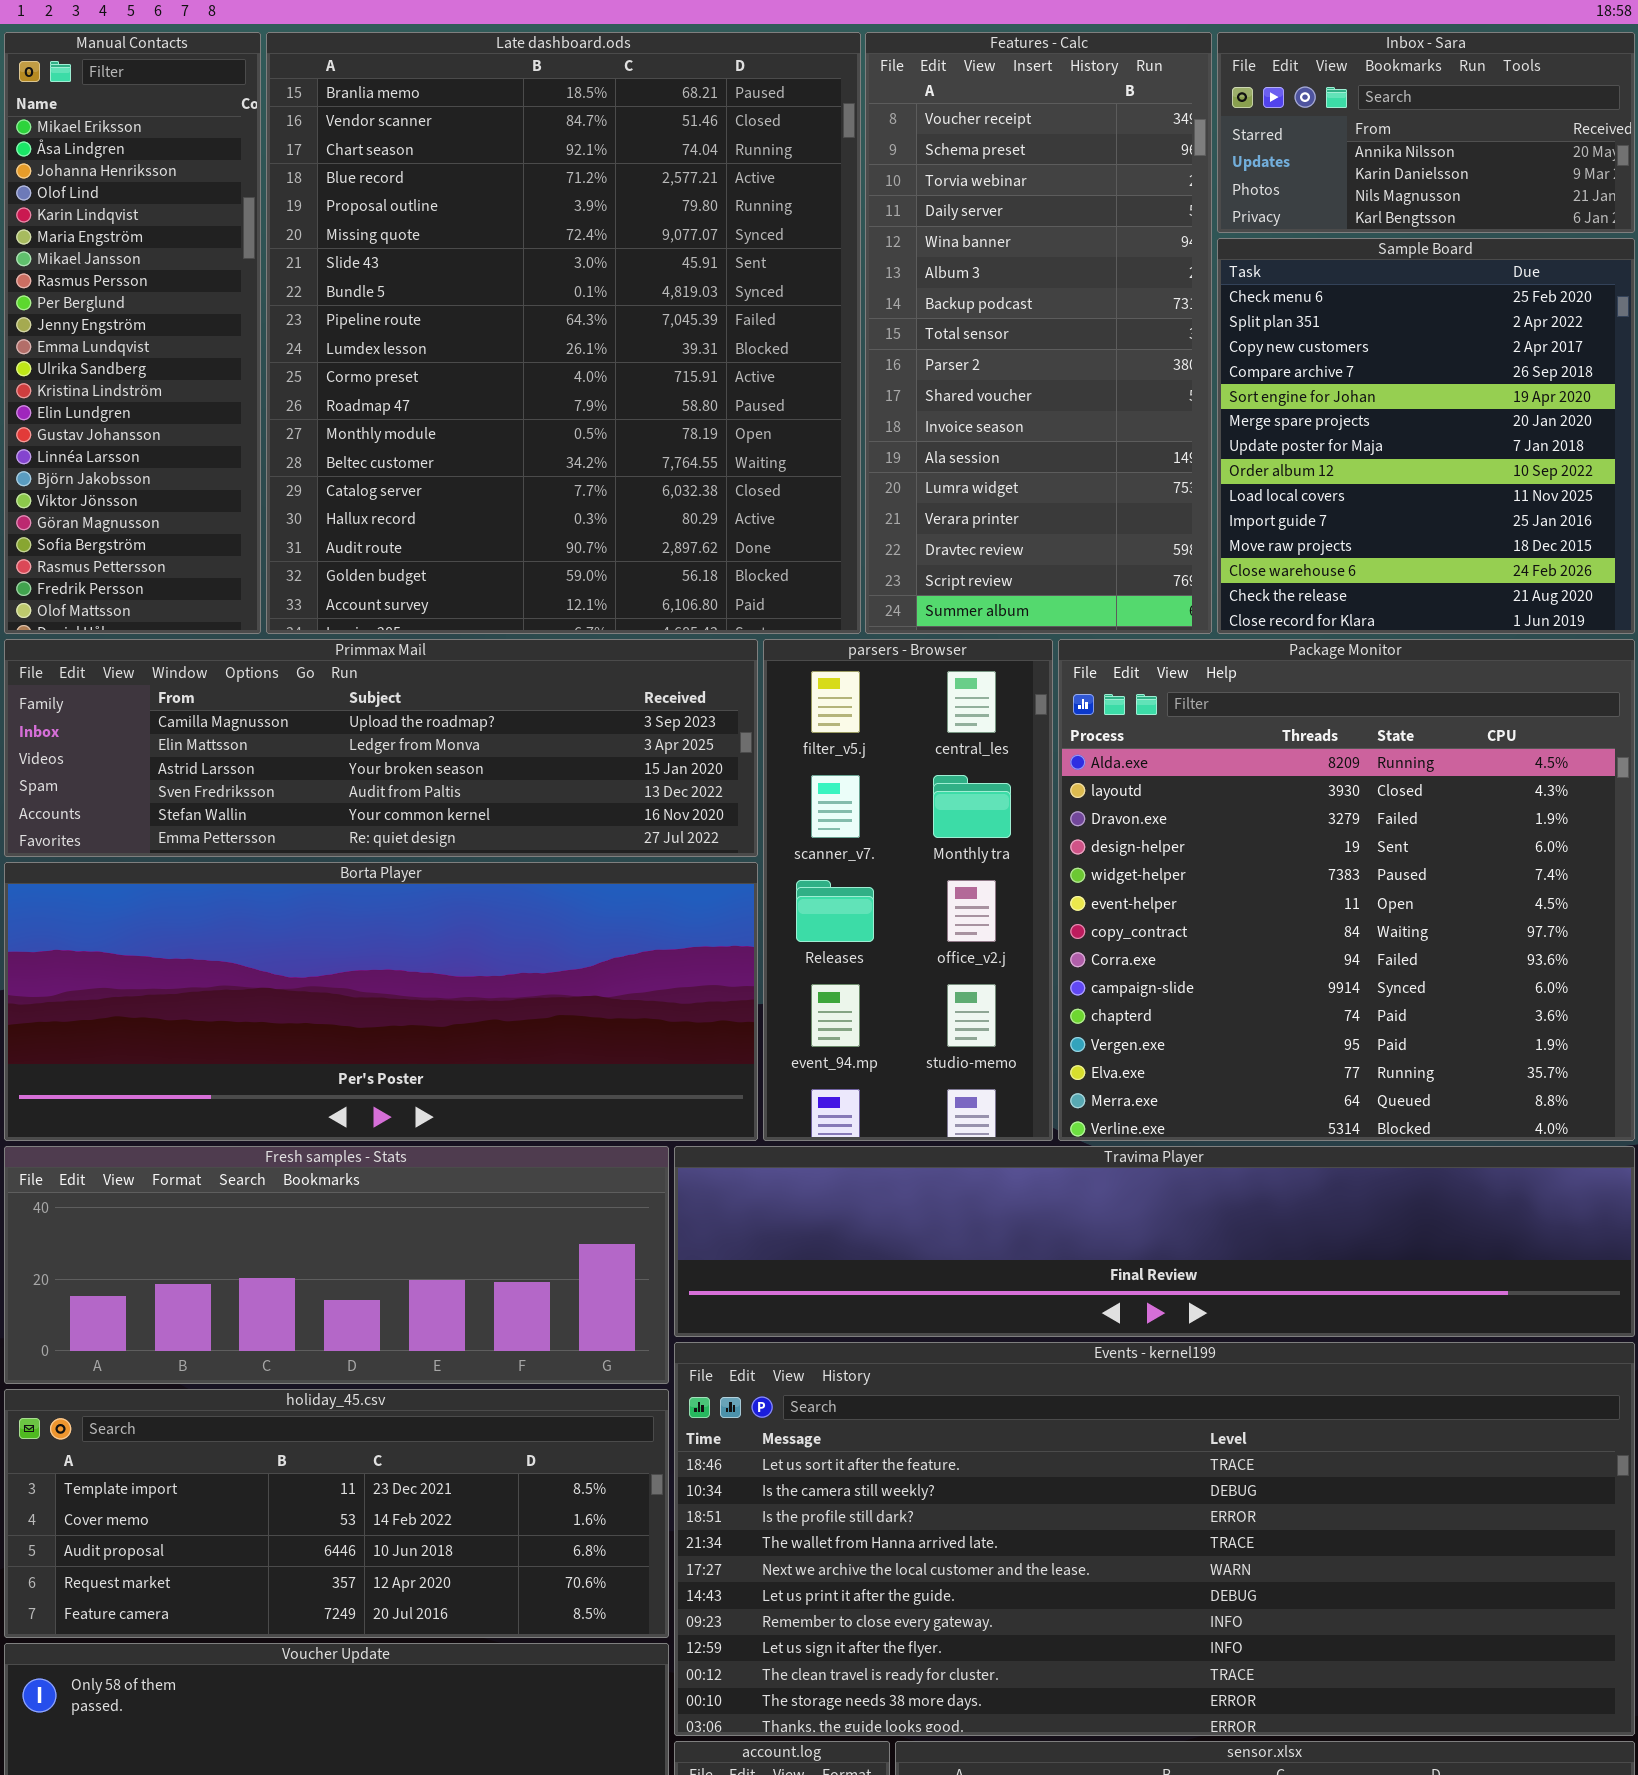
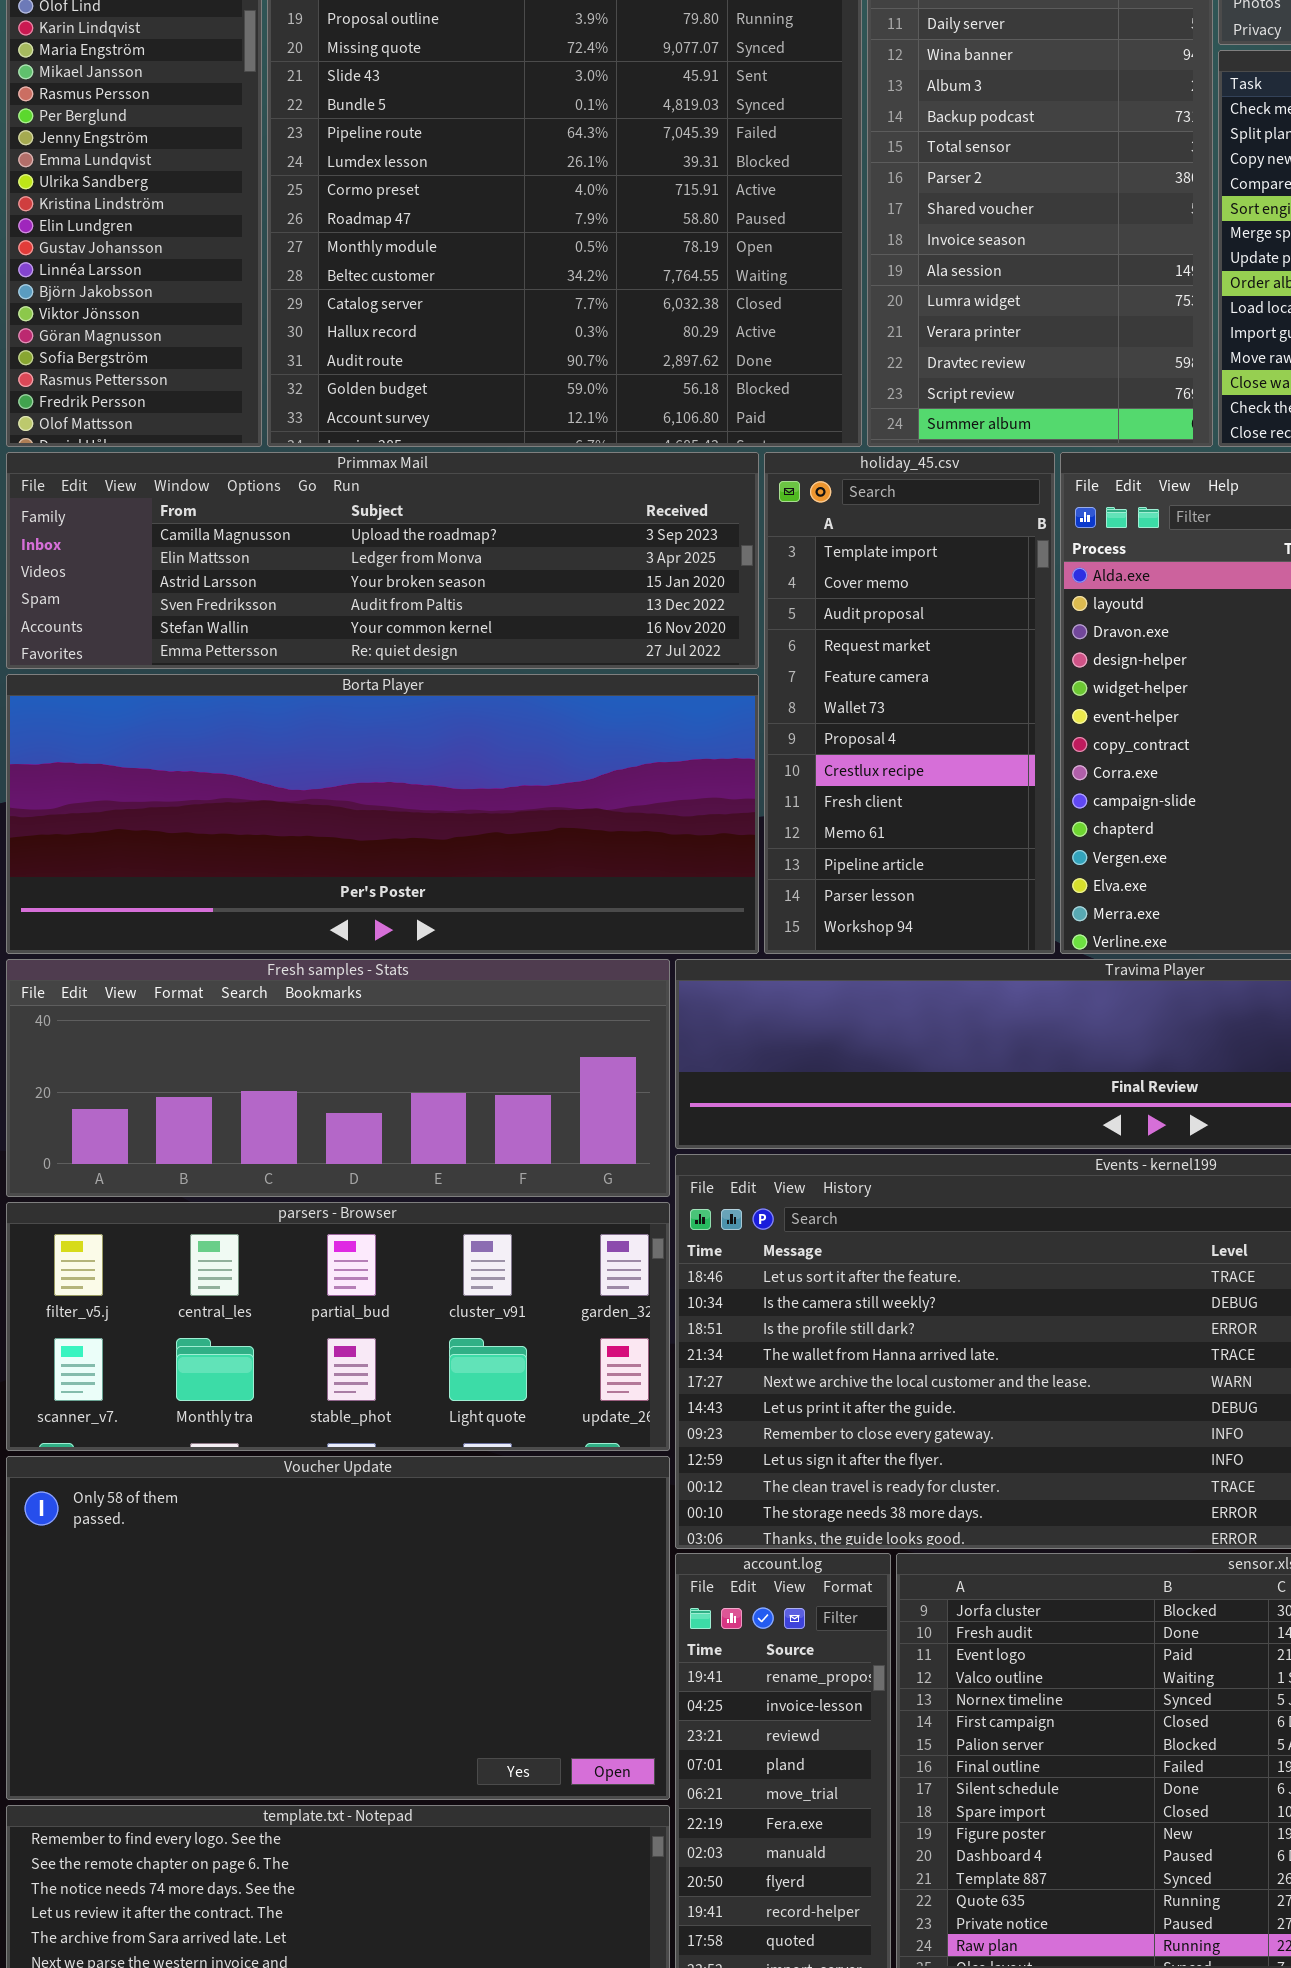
parsers - Browser: [763,639,1053,1141] -> [6,1202,670,1451], moved, resized
holiday_45.csv: [4,1389,669,1638] -> [764,452,1055,954], moved, resized

